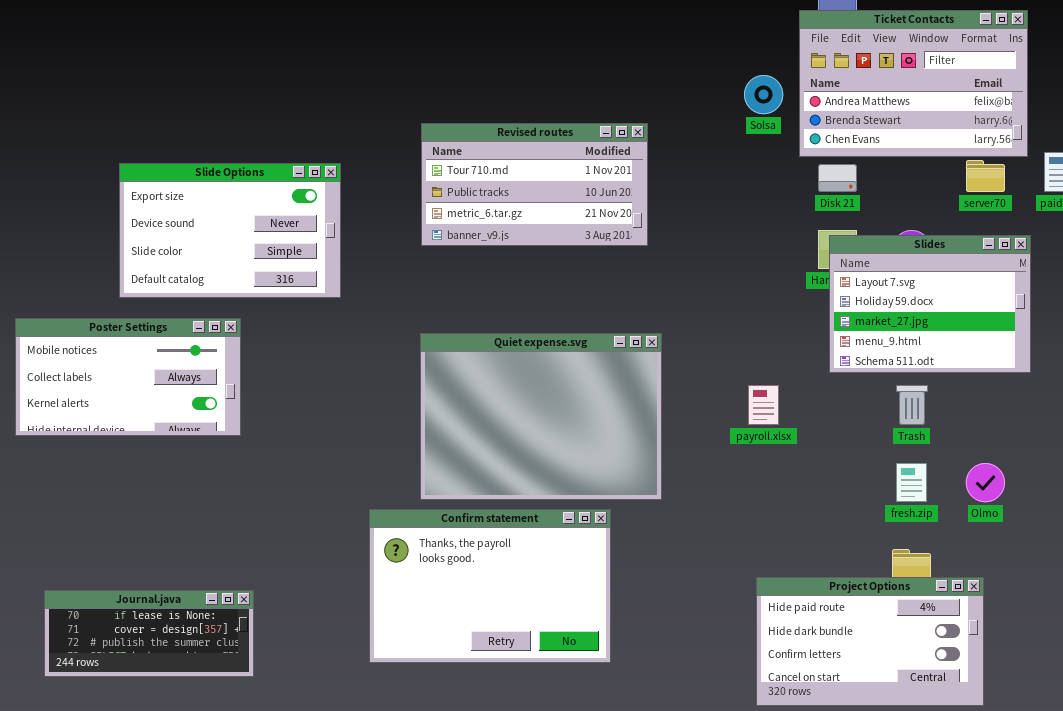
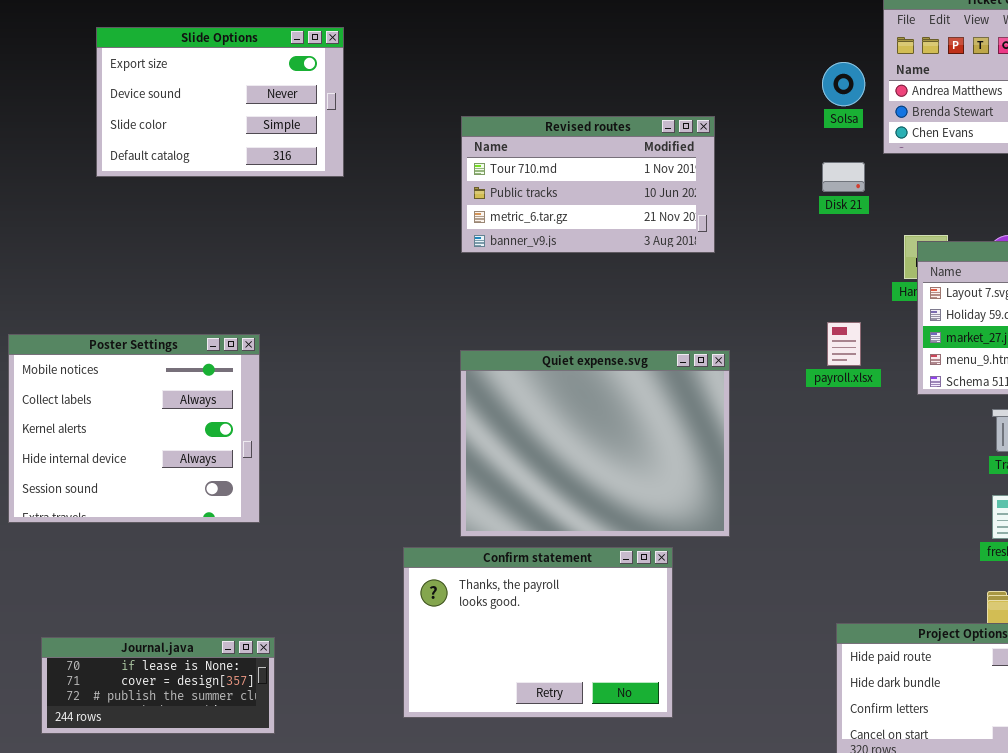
Slide Options: [119,163,341,298] -> [96,27,344,177], moved
Disk 21: [818,164,857,192] -> [822,162,865,192], moved
Poster Settings: [15,318,241,436] -> [8,334,260,523], resized
payroll.xlsx: [748,385,779,425] -> [827,322,861,366], moved

